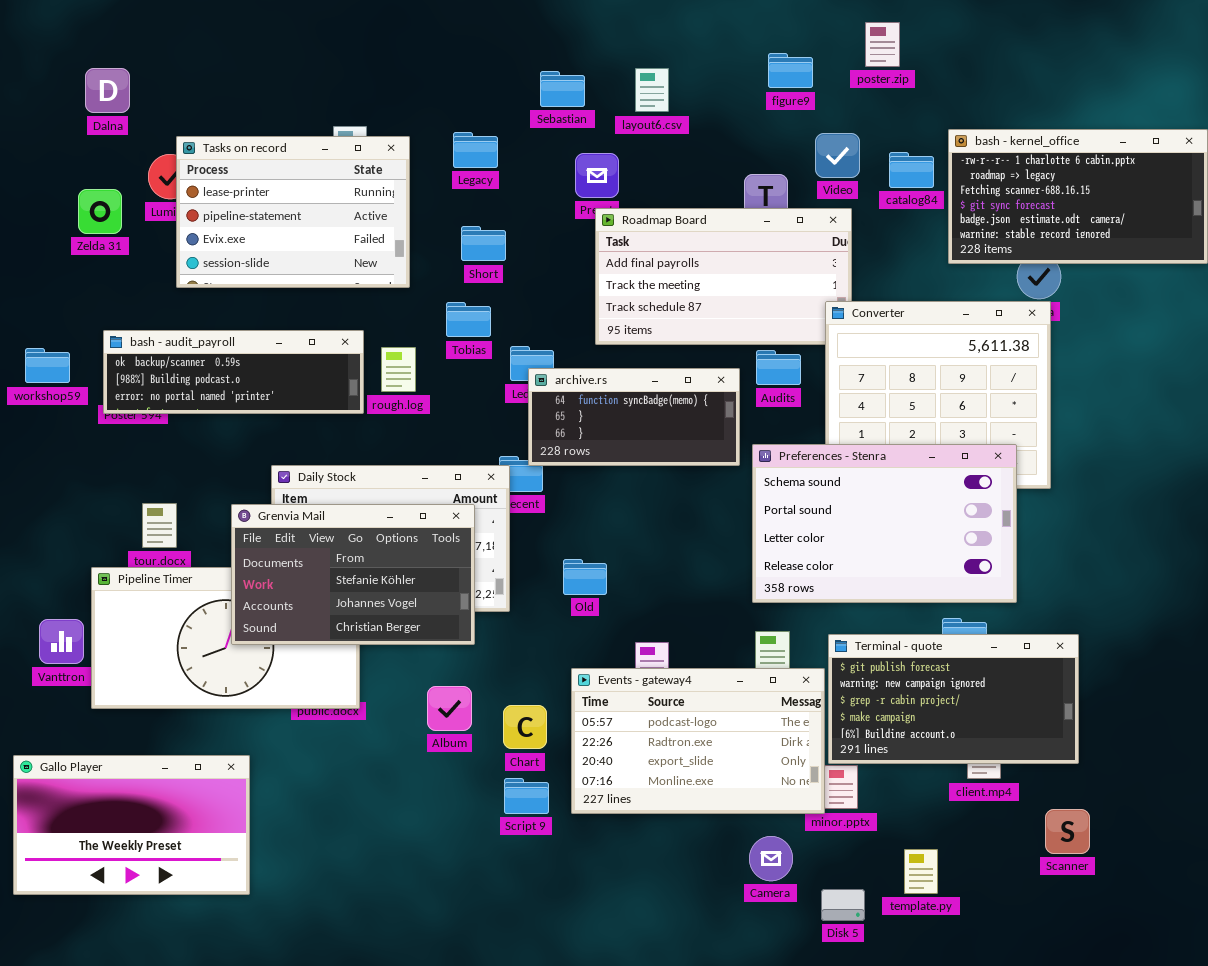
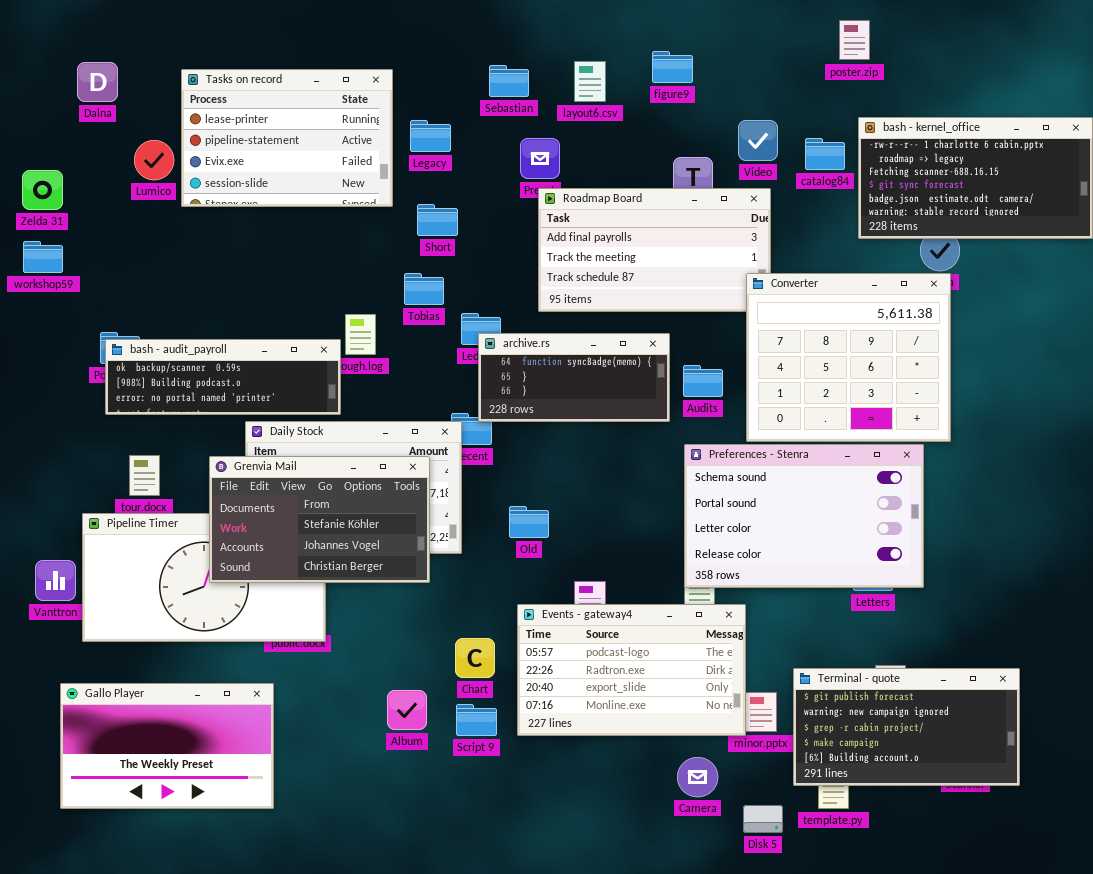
poster.zip: [865,22,900,67] -> [839,20,870,60], moved
figure9: [768,53,813,88] -> [652,51,693,83], moved
Tasks on record: [176,136,410,288] -> [181,69,393,207], moved
Zelda 31: [78,189,122,234] -> [22,170,63,210], moved
bash - audit_payroll: [103,330,364,414] -> [105,339,341,415], moved
workshop59: [25,348,70,383] -> [23,241,63,273], moved
Audits: [756,350,801,385] -> [683,365,723,397], moved
Preferences - Stenra: [752,444,1017,603] -> [684,444,924,588], moved
Terminal - quote: [828,634,1079,764] -> [793,668,1020,786], moved
Album: [427,686,472,731] -> [387,690,427,730], moved
Gallo Player: [13,755,250,895] -> [60,683,274,809], moved

